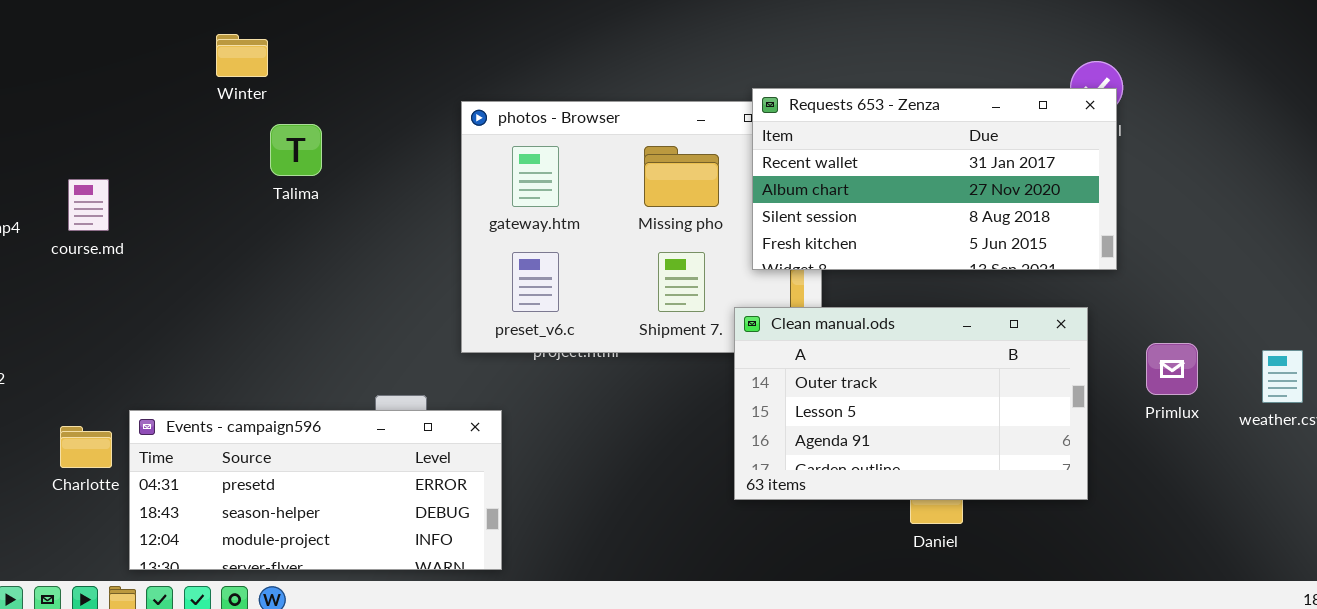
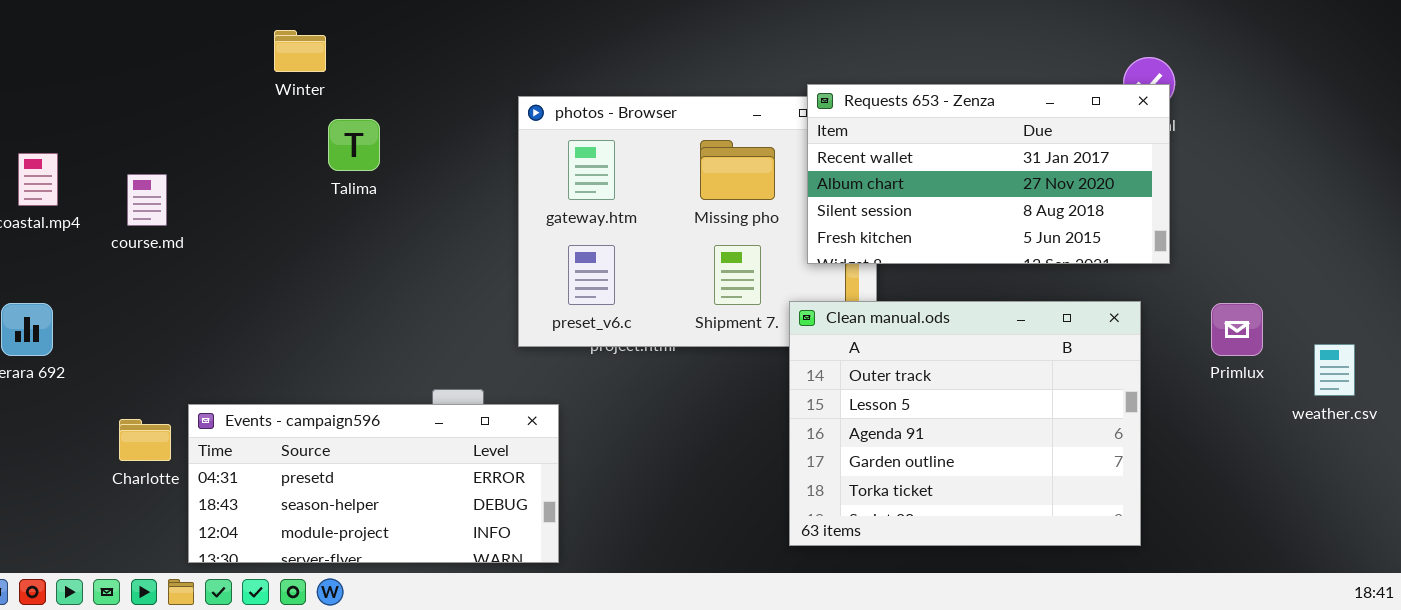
Clean manual.ods: [734,307,1088,500] -> [789,301,1141,546], resized
Primlux: [1146,343,1198,395] -> [1211,303,1263,356], moved

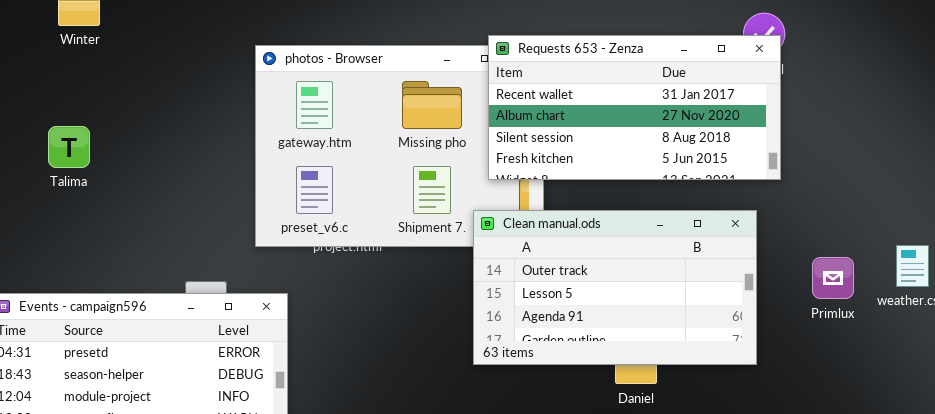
Talima: [328,119,380,171] -> [48,126,90,168], moved
Clean manual.ods: [789,301,1141,546] -> [473,210,757,365], resized
Primlux: [1211,303,1263,356] -> [812,257,854,299], moved

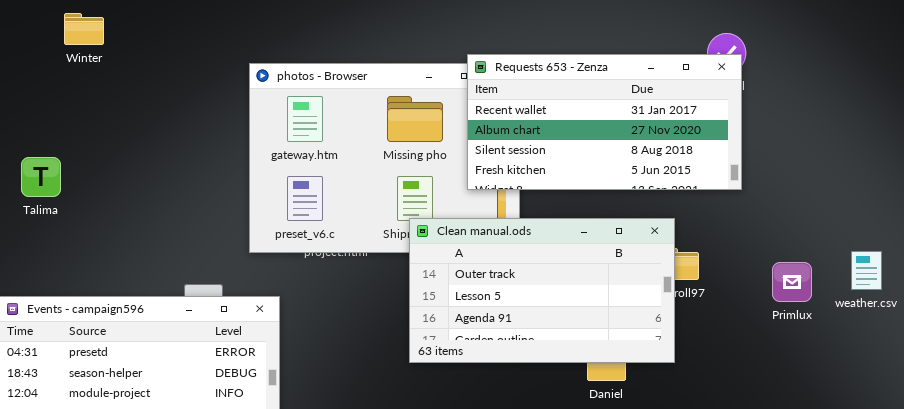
Talima: [48,126,90,168] -> [21,157,61,197], moved
Clean manual.ods: [473,210,757,365] -> [409,218,675,363], moved

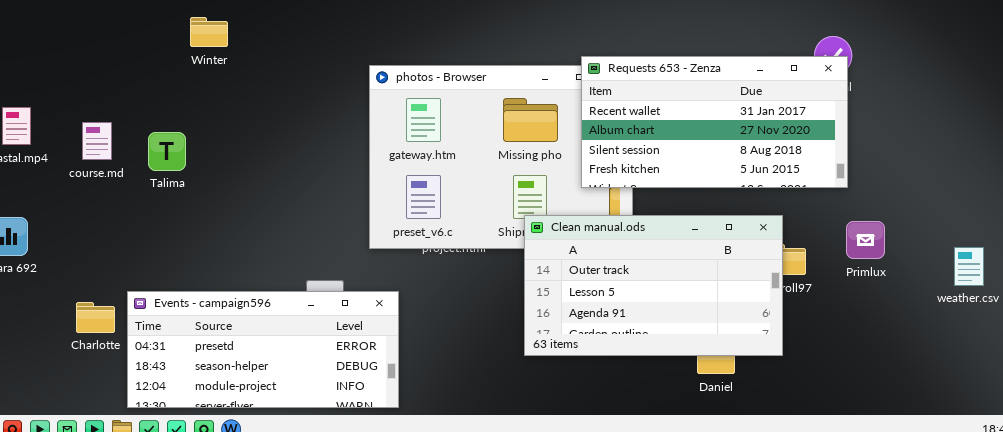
Talima: [21,157,61,197] -> [148,132,186,171], moved
Primlux: [772,262,812,302] -> [846,221,885,259], moved

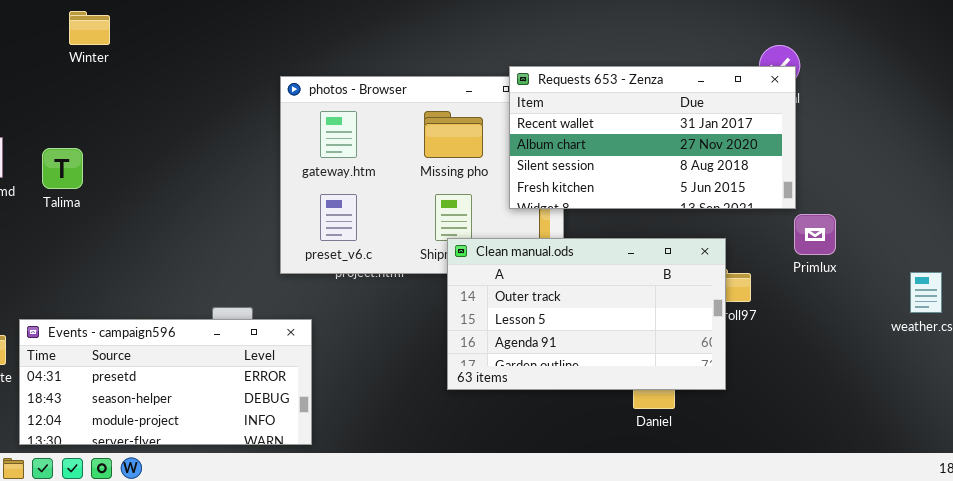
Winter: [190,17,228,47] -> [69,11,110,45], moved
Primlux: [846,221,885,259] -> [794,214,836,255], moved

